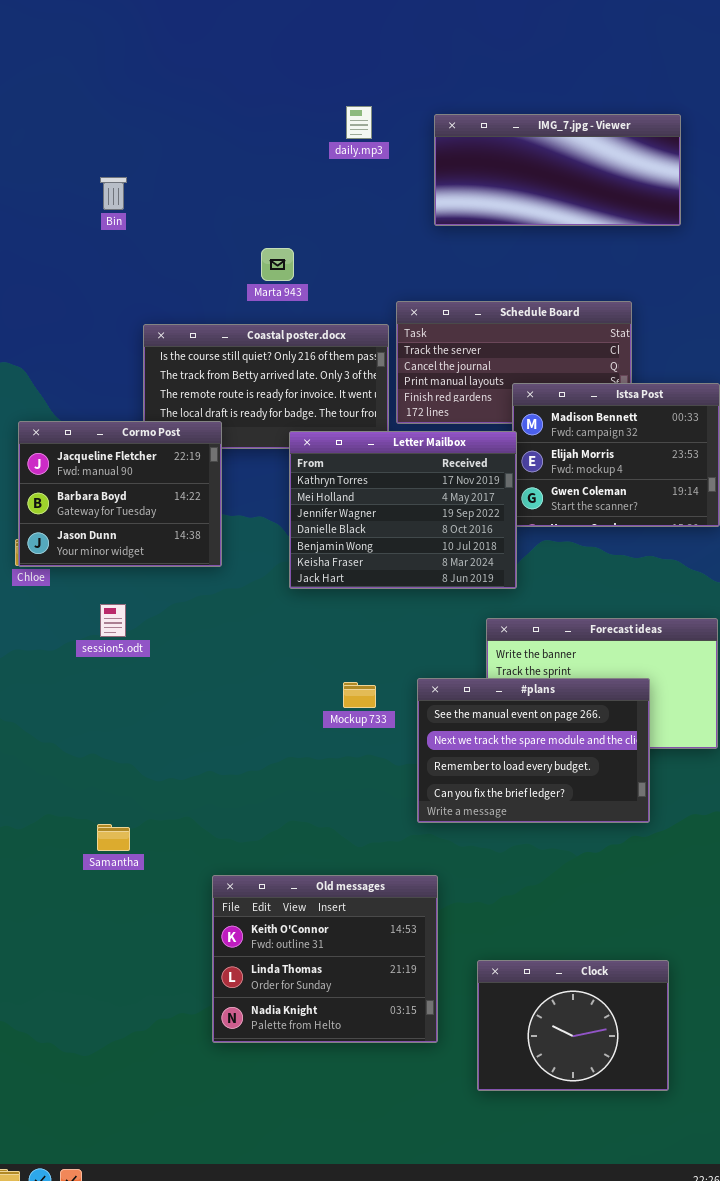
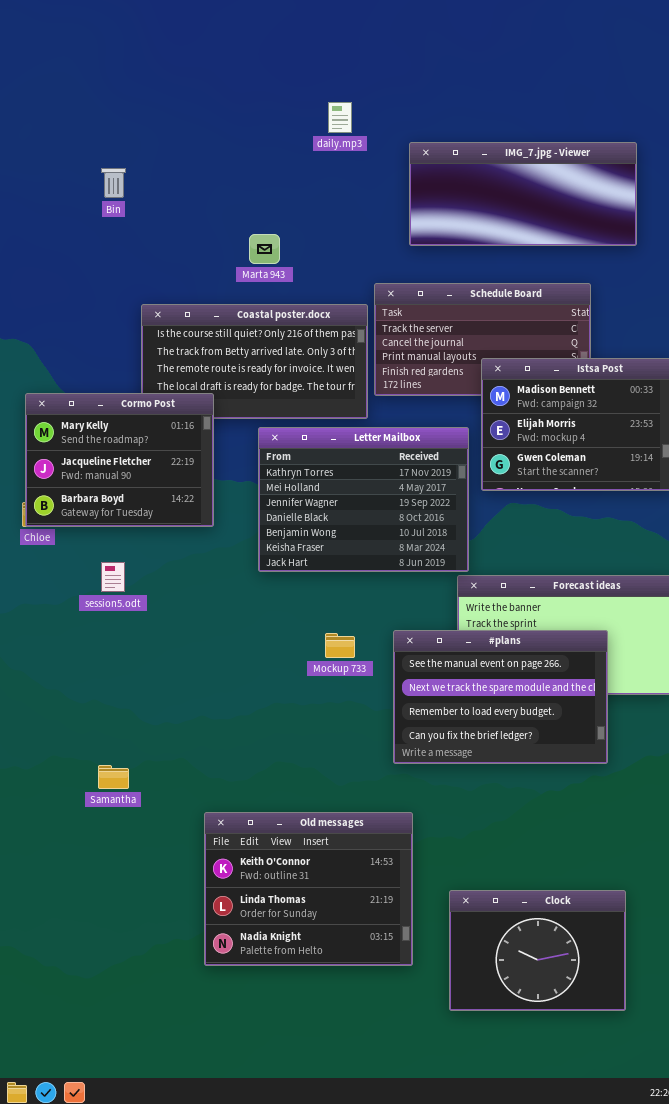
IMG_7.jpg - Viewer: [434,114,681,226] -> [409,142,637,246], moved
Cormo Post: [18,421,222,567] -> [25,393,214,527], scrolled up 1 row
Letter Mailbox: [289,431,517,589] -> [258,427,469,572], moved

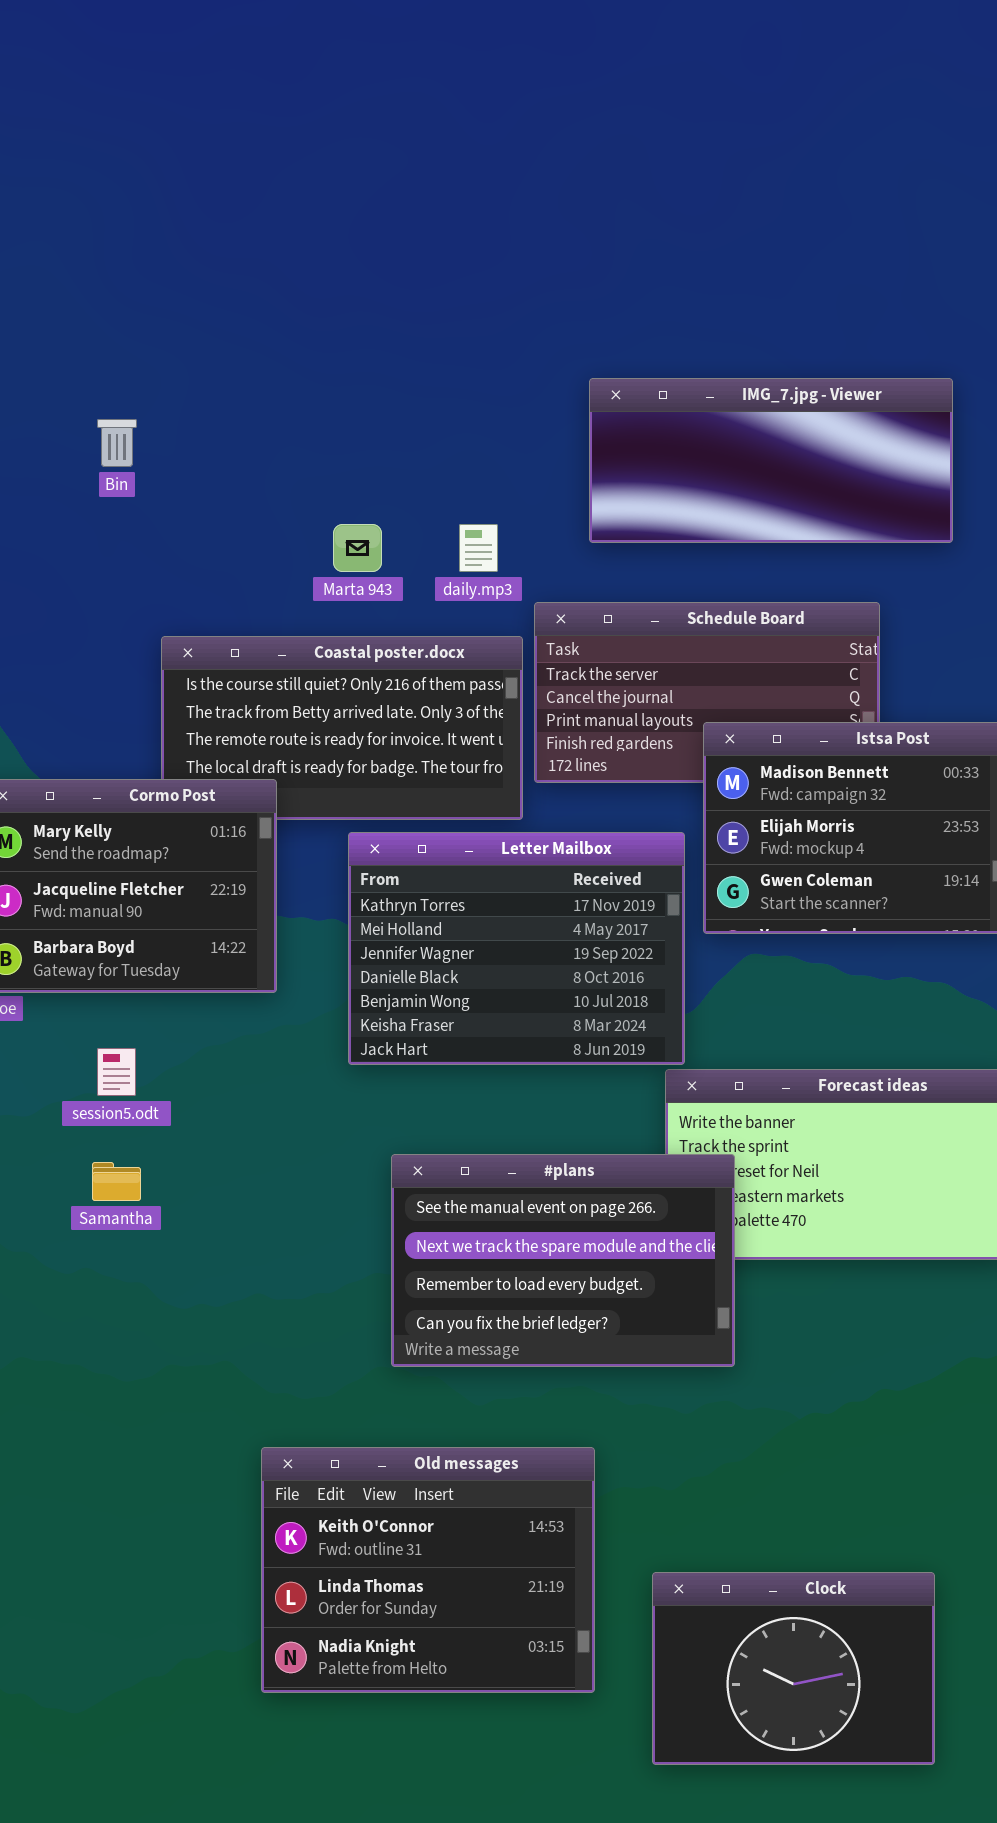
daily.mp3: [328,102,352,133] -> [459,524,498,572], moved
#plans: [393,630,608,764] -> [391,1154,735,1367], moved
Samantha: [98,765,129,789] -> [92,1162,141,1201], moved

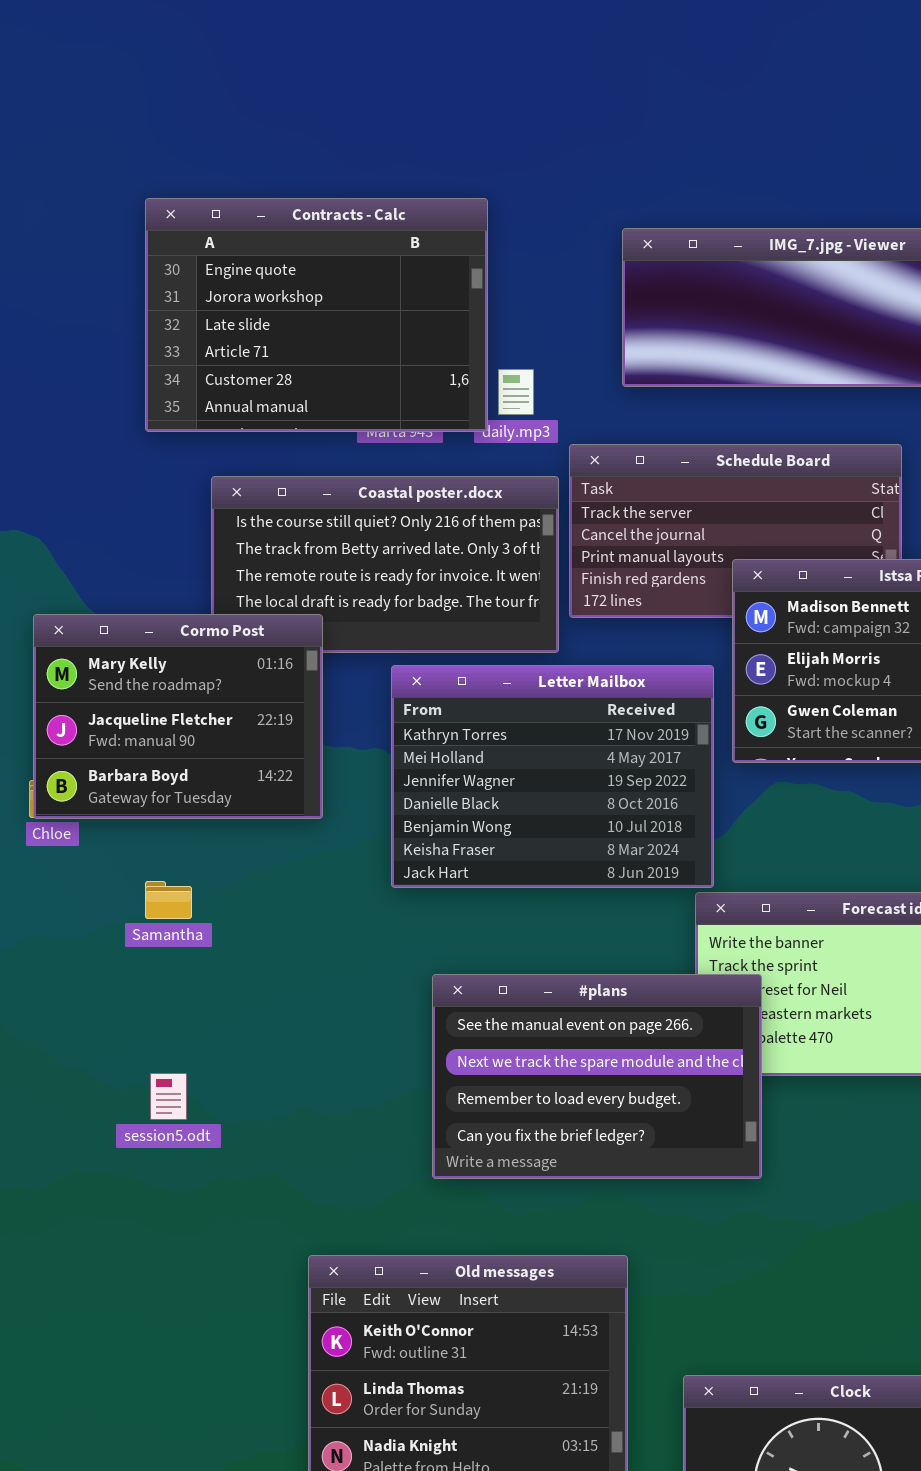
Contracts - Calc: none -> [145,198,488,432], opened
session5.odt: [97,1048,136,1096] -> [150,1073,187,1120], moved
Samantha: [92,1162,141,1201] -> [145,881,192,919], moved

